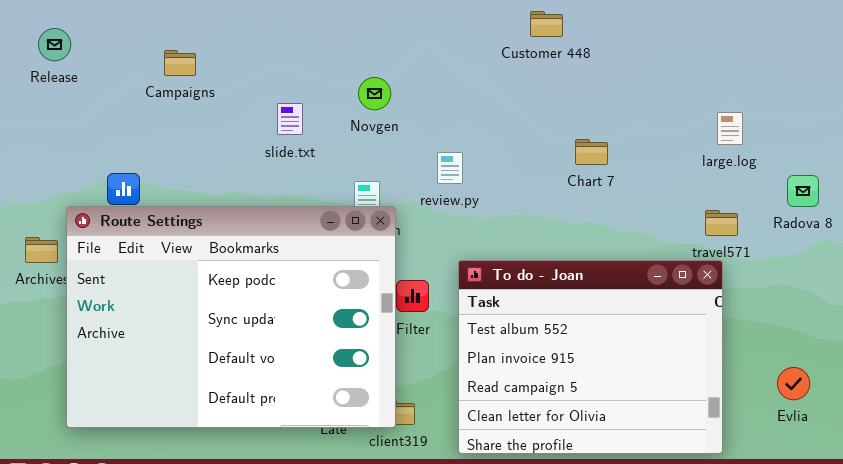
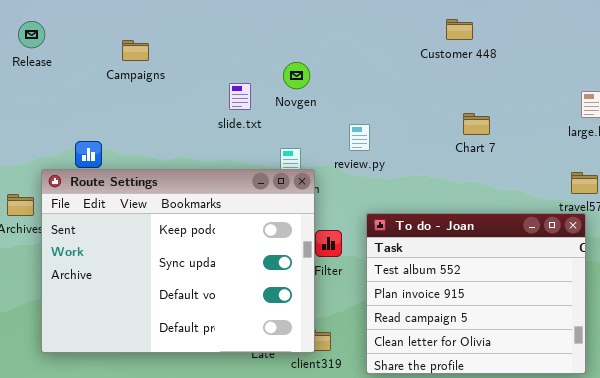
Customer 448: [530,11,563,37] -> [446,19,473,40], moved
slide.txt: [277,103,303,135] -> [229,83,251,110], moved

